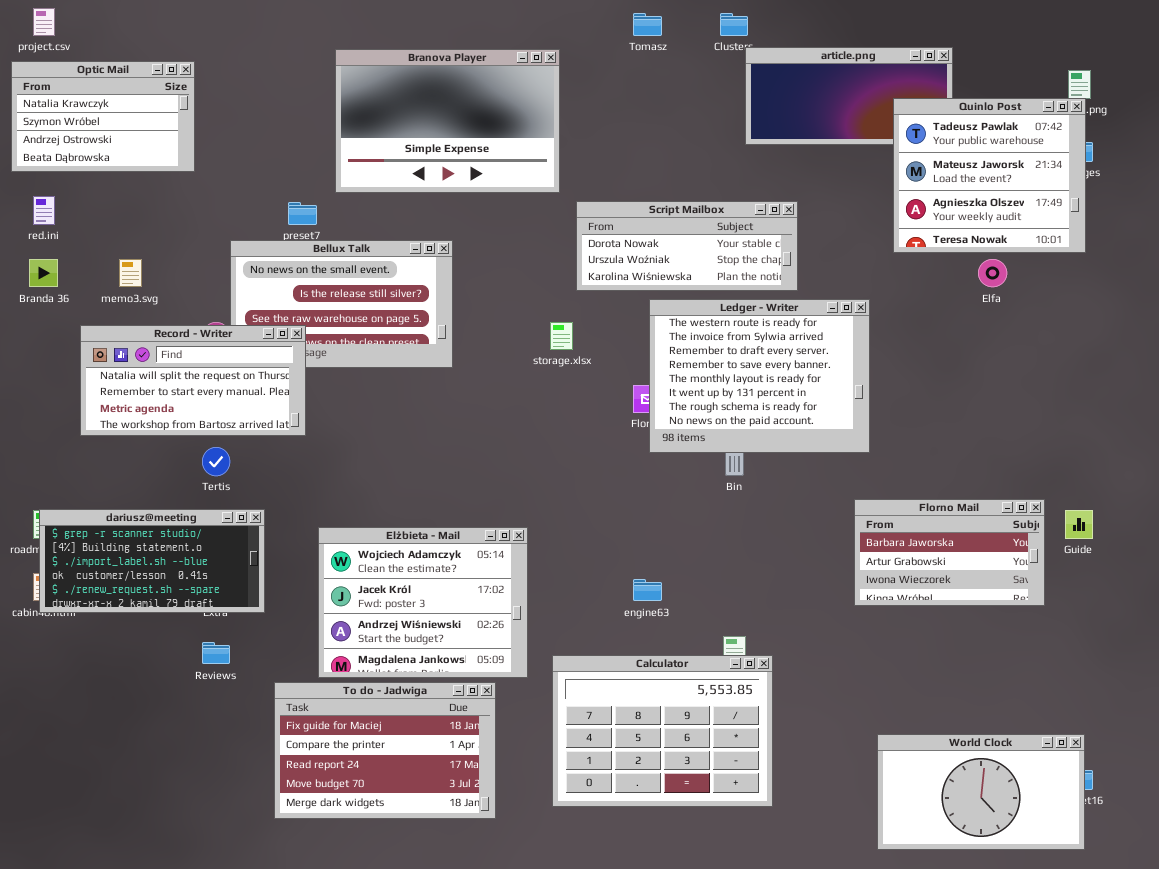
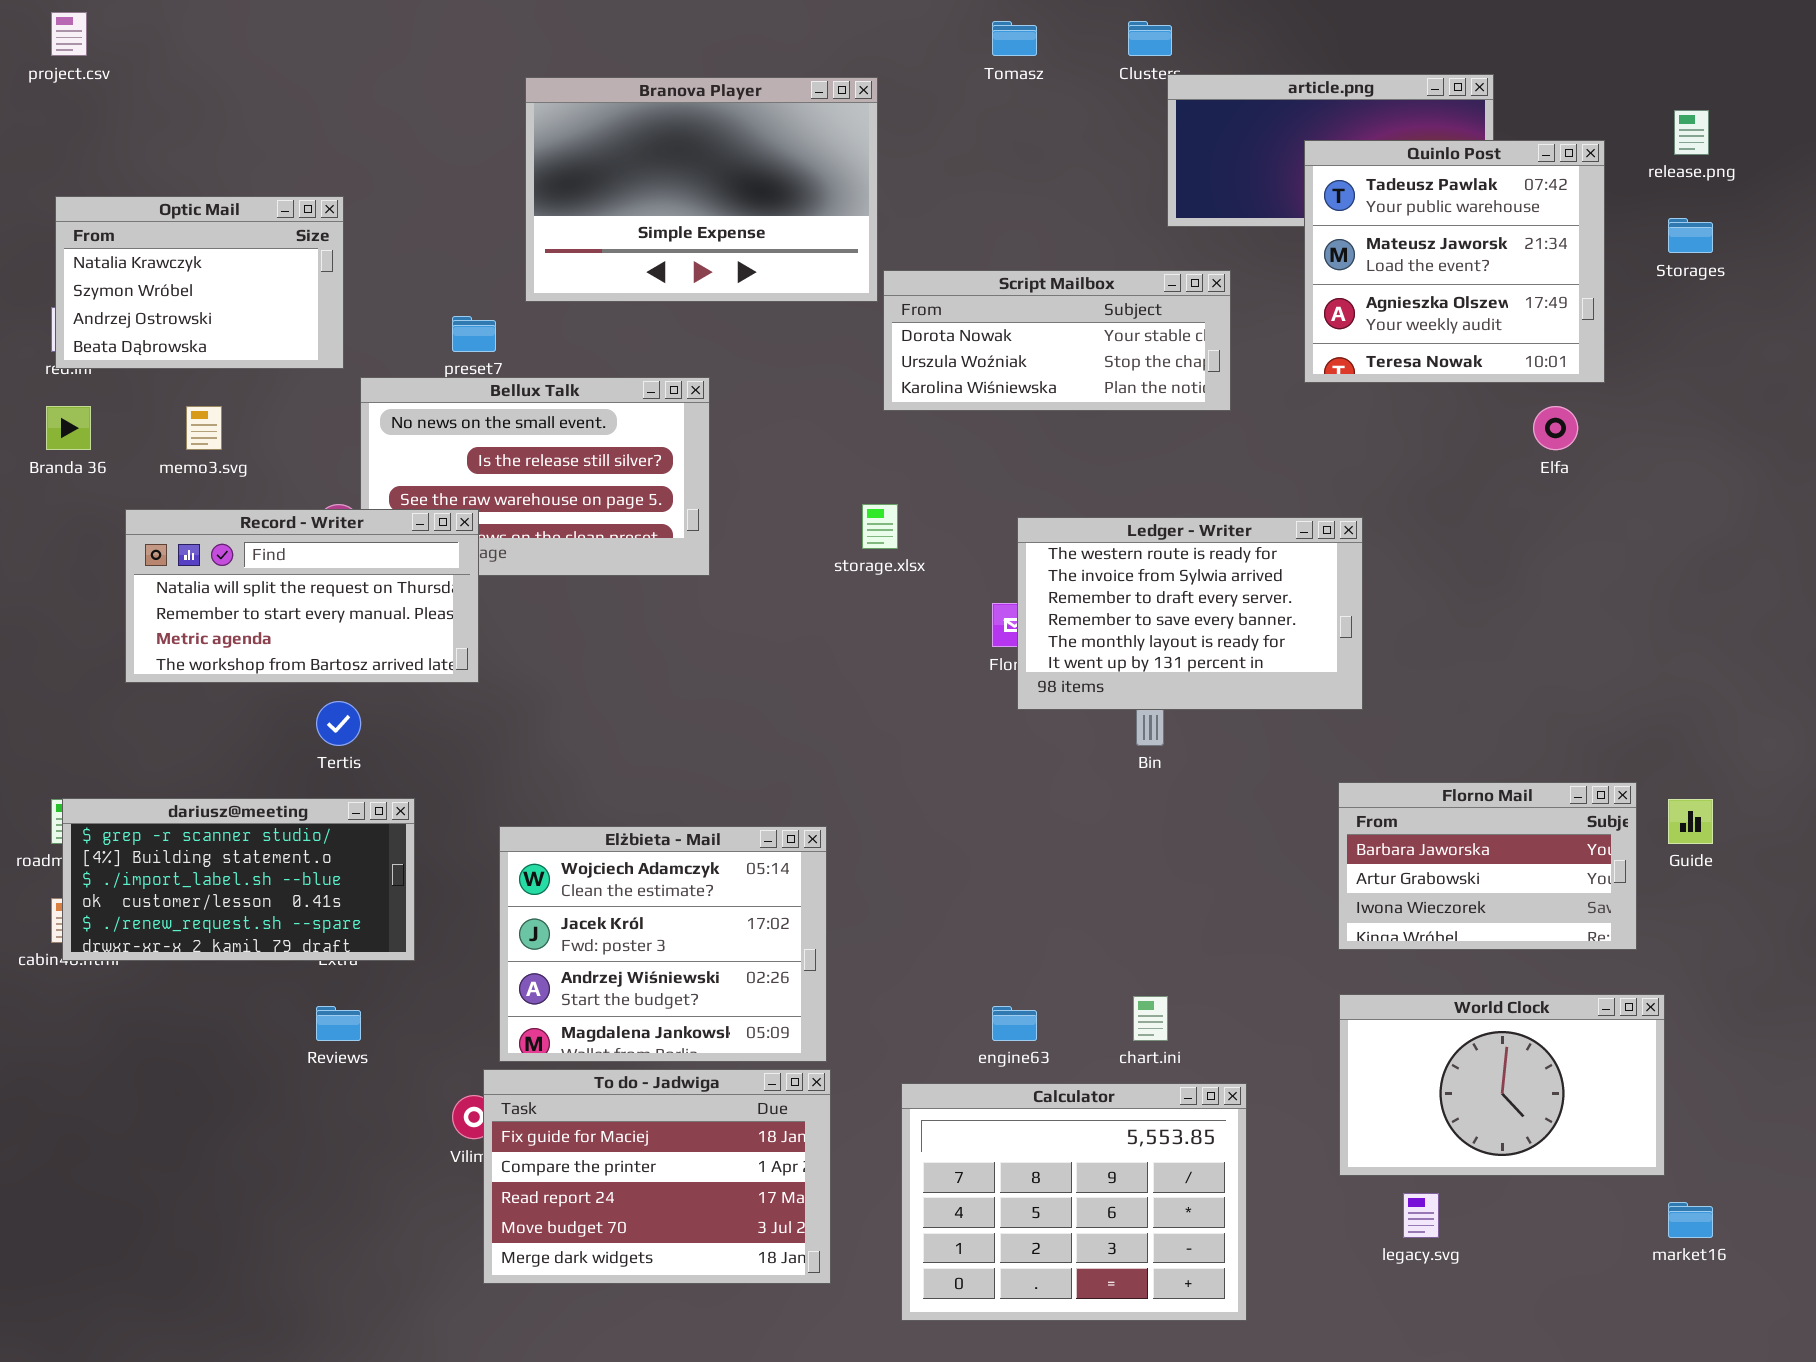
Optic Mail: [11,61,195,172] -> [55,196,344,369], moved
Quinlo Post: [893,98,1086,253] -> [1304,140,1605,383], moved
Script Mailbox: [576,201,798,291] -> [883,270,1231,411], moved
Ledger - Writer: [649,299,870,453] -> [1017,517,1363,710], resized
engine63: [633,579,662,601] -> [992,1006,1037,1041], moved
Calculator: [552,655,773,807] -> [901,1083,1247,1321], moved
To do - Jadwiga: [274,682,496,819] -> [483,1069,831,1284], moved
World Clock: [877,734,1085,850] -> [1339,994,1665,1176], moved

